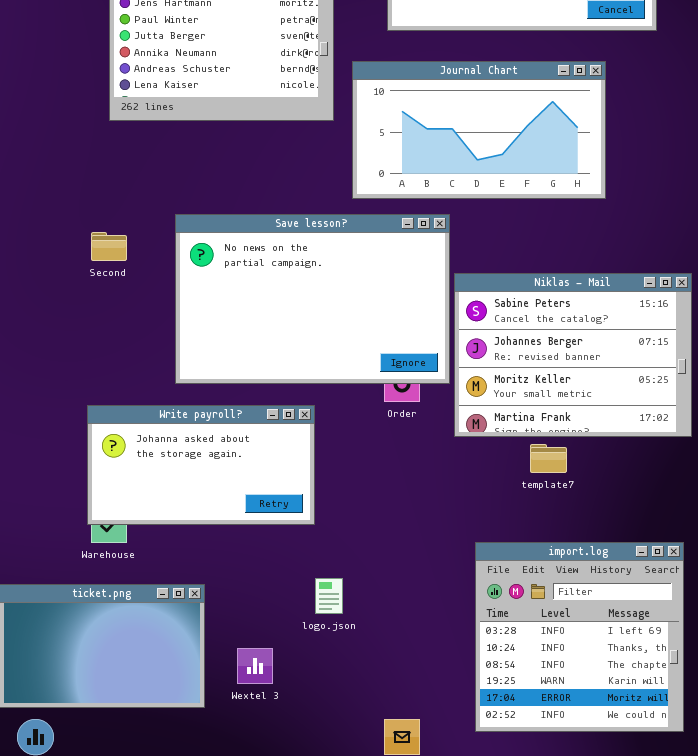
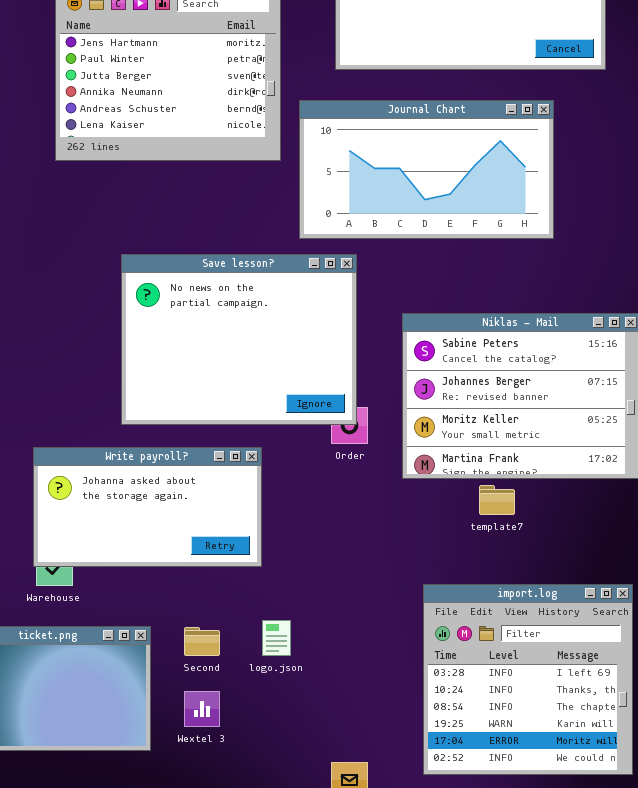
Save lesson?: [175,214,450,384] -> [121,254,357,425], resized
Second: [91,232,127,261] -> [184,627,220,656], moved

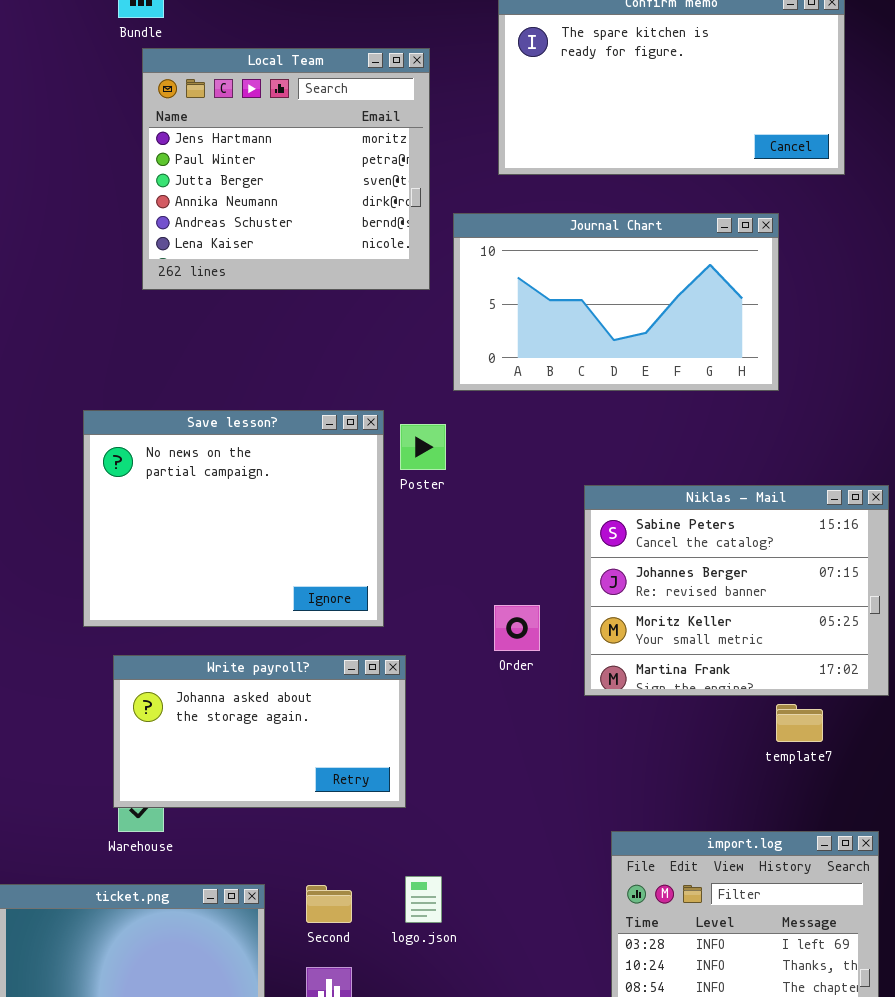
Save lesson?: [121,254,357,425] -> [83,410,384,627], moved
template7: [479,485,515,515] -> [776,704,823,742], moved

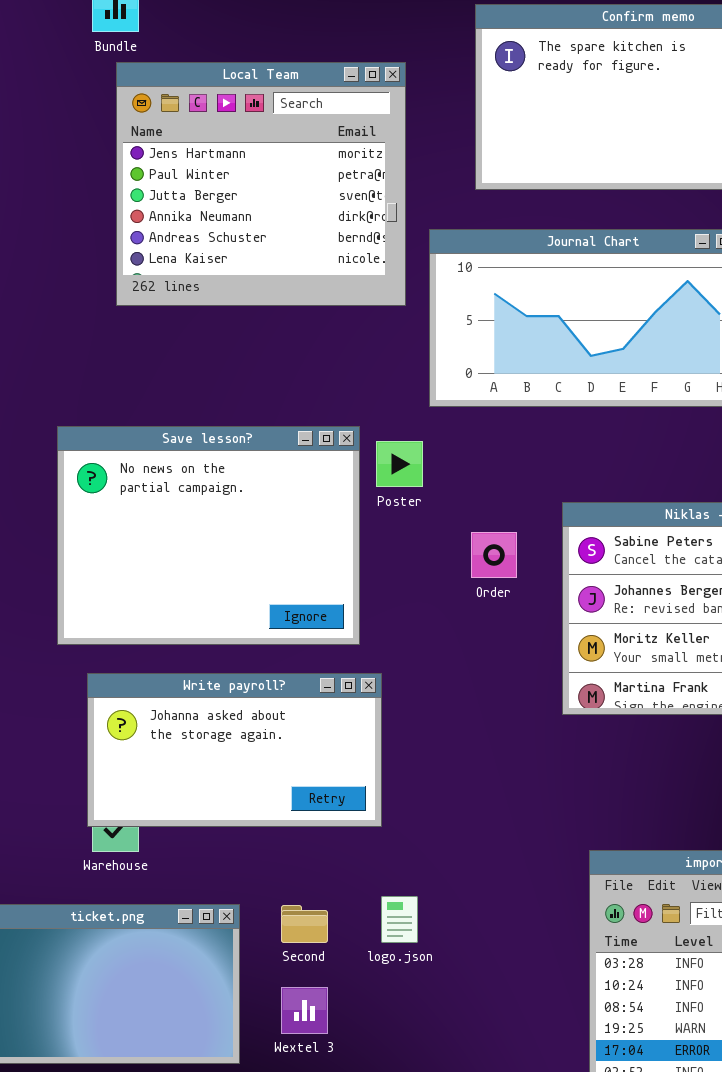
Order: [494,605,540,651] -> [471,532,517,578], moved

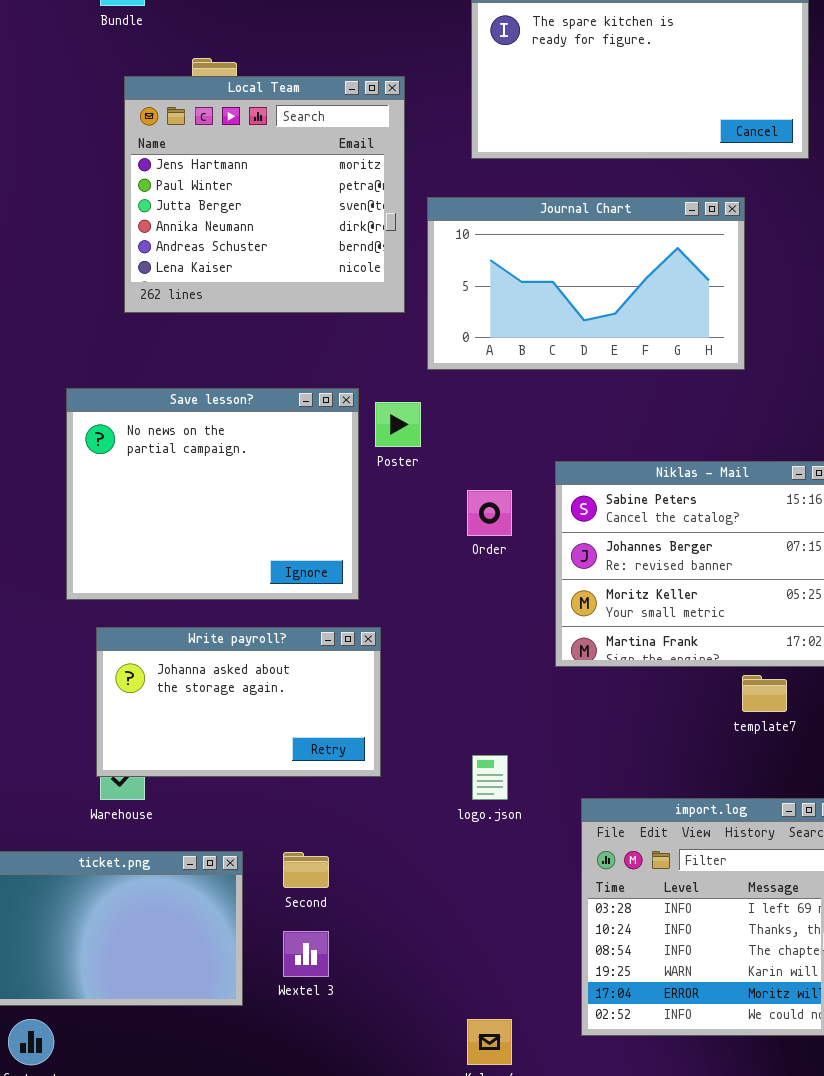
Local Team: [116,62,406,306] -> [124,76,405,313], moved
logo.json: [381,896,418,943] -> [472,755,508,800], moved

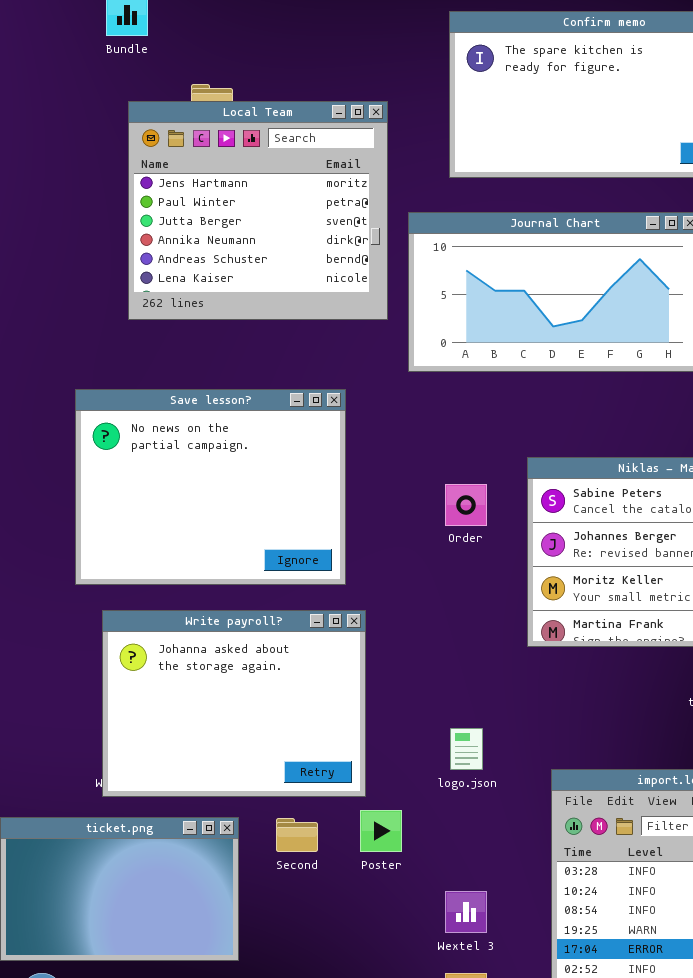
Poster: [375,402,421,447] -> [360,810,402,852], moved
Write payroll?: [96,627,381,777] -> [102,610,366,797], resized
Wextel 3: [283,931,329,977] -> [445,891,487,933], moved

